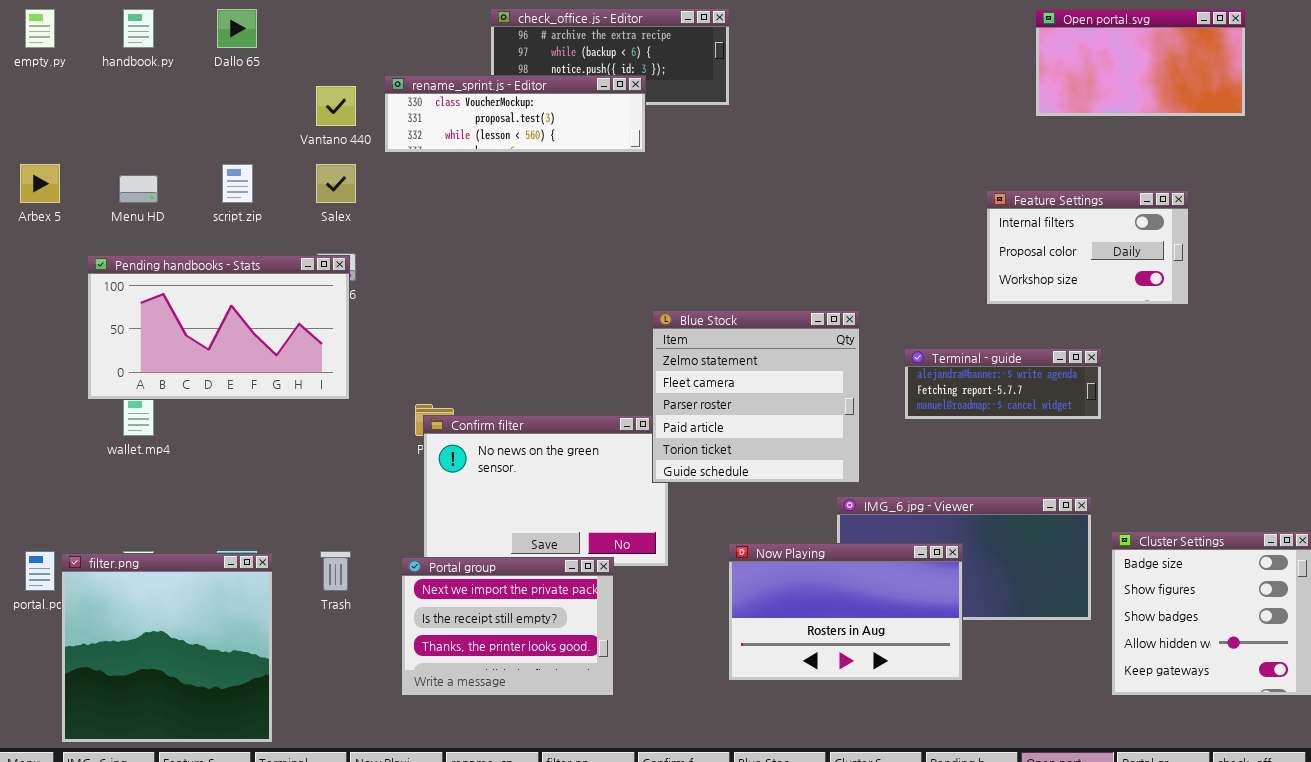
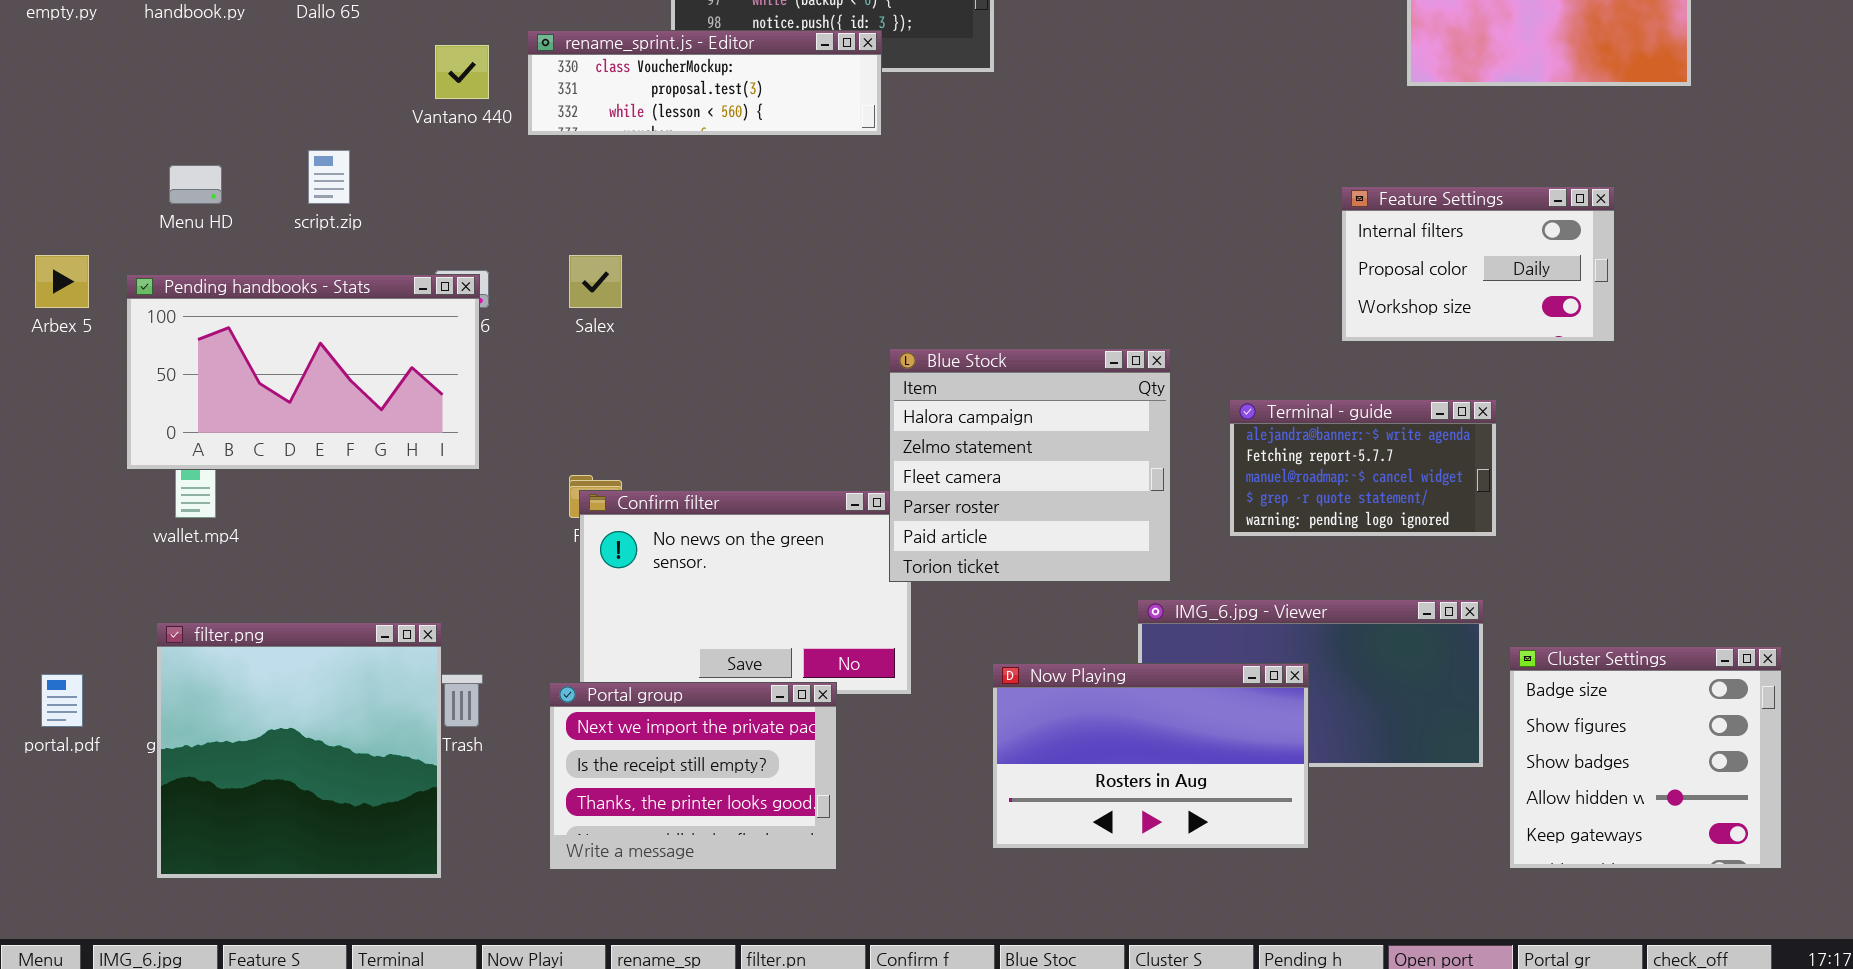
Arbex 5: [20,164,60,203] -> [35,255,89,308], moved
Salex: [316,164,356,203] -> [569,255,622,308], moved
Blue Stock: [652,310,860,483] -> [889,348,1171,582], scrolled up 1 row
Terminal - guide: [904,348,1102,420] -> [1229,399,1497,537], resized
filter.png: [61,553,273,743] -> [156,622,442,879], moved

